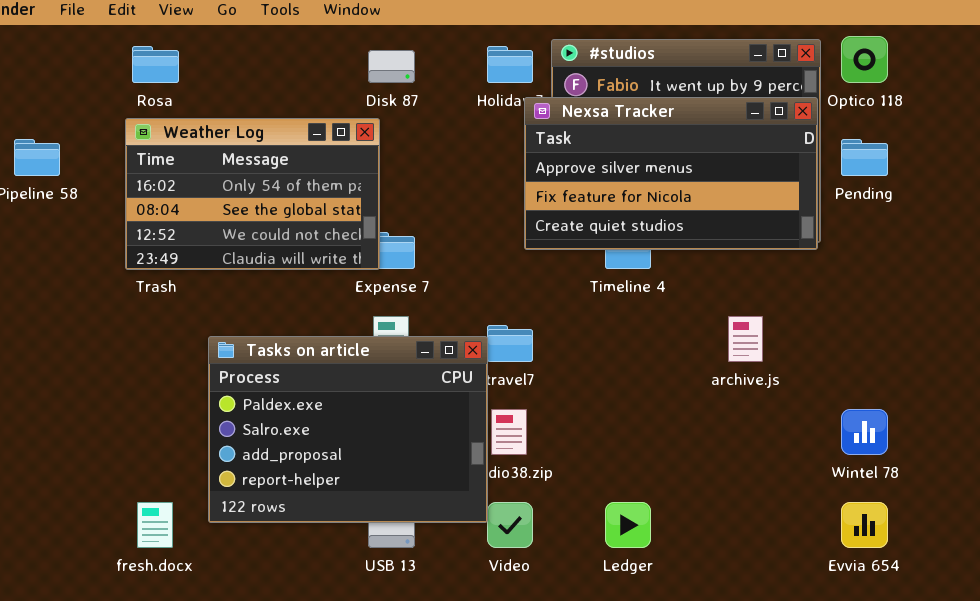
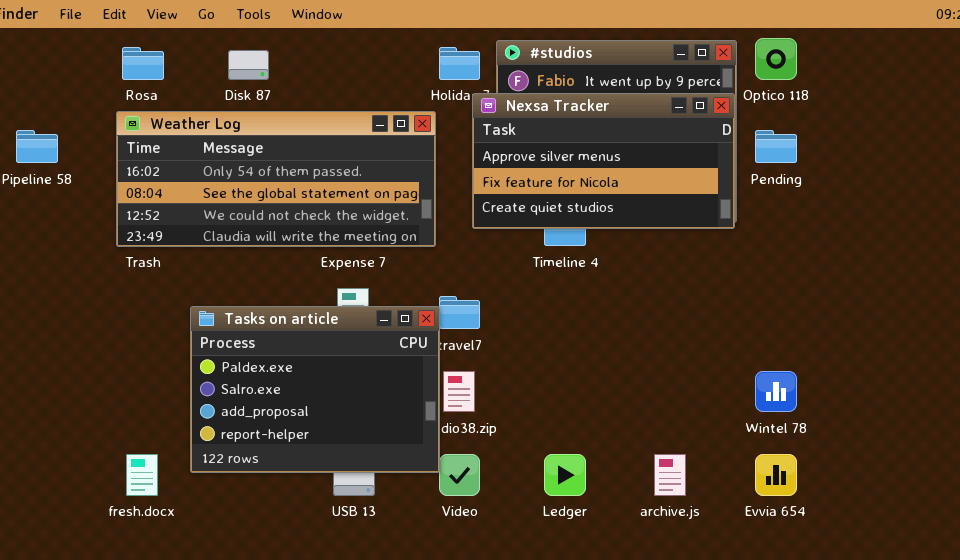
Disk 87: [368,50,415,83] -> [228,50,269,80], moved
Weather Log: [125,118,380,270] -> [116,111,436,247], resized
archive.js: [728,316,763,362] -> [654,454,686,496], moved

